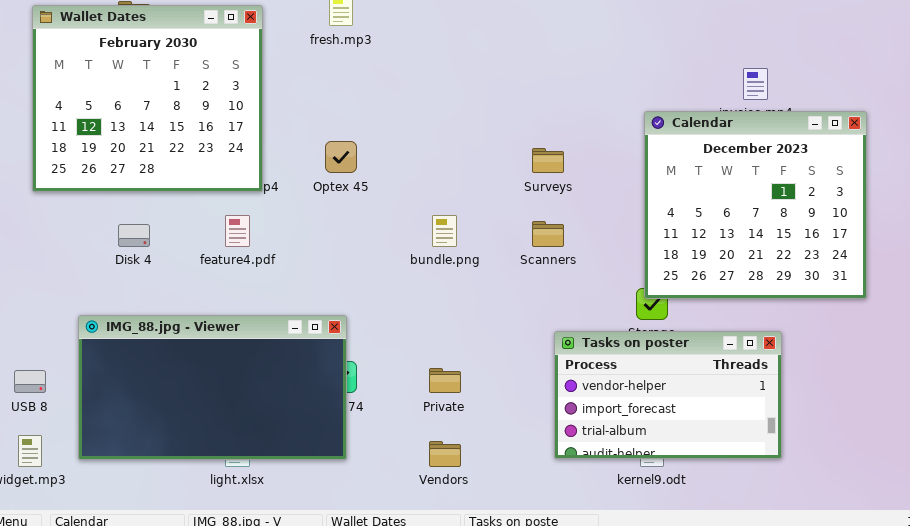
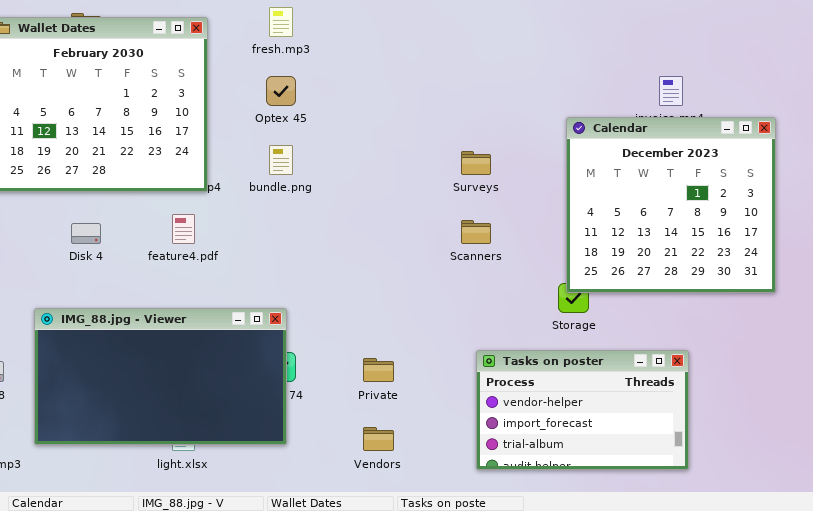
Optex 45: [325,141,357,173] -> [266,76,296,106], moved
bundle.png: [432,215,457,247] -> [269,145,293,175], moved
Tasks on poster: [554,331,782,459] -> [476,350,689,470], moved

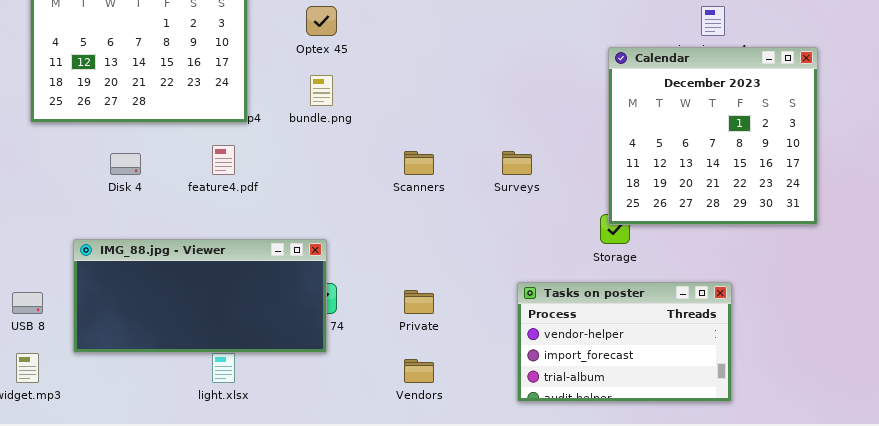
Surveys: [461,151,491,175] -> [502,151,532,175], moved
Scanners: [461,220,491,244] -> [404,151,434,175], moved
IMG_88.jpg - Viewer: [34,308,287,445] -> [73,239,327,353], resized

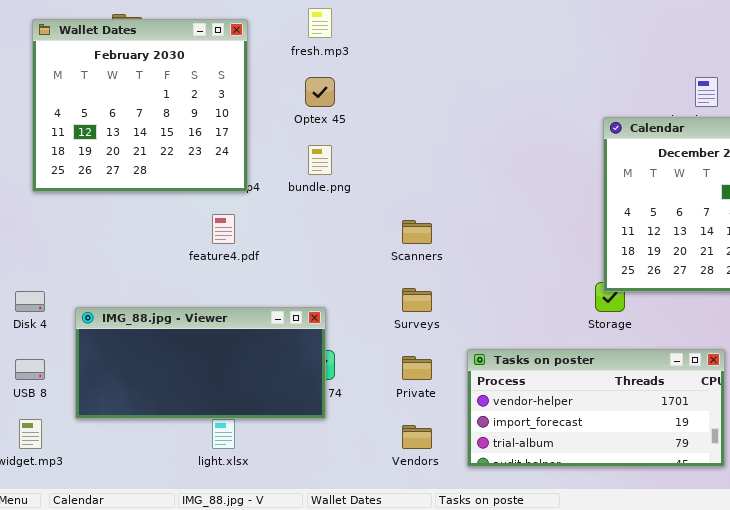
Surveys: [502,151,532,175] -> [402,288,432,312], moved
Disk 4: [110,153,141,175] -> [15,291,45,312], moved
Tasks on poster: [517,282,732,402] -> [467,349,725,467], resized

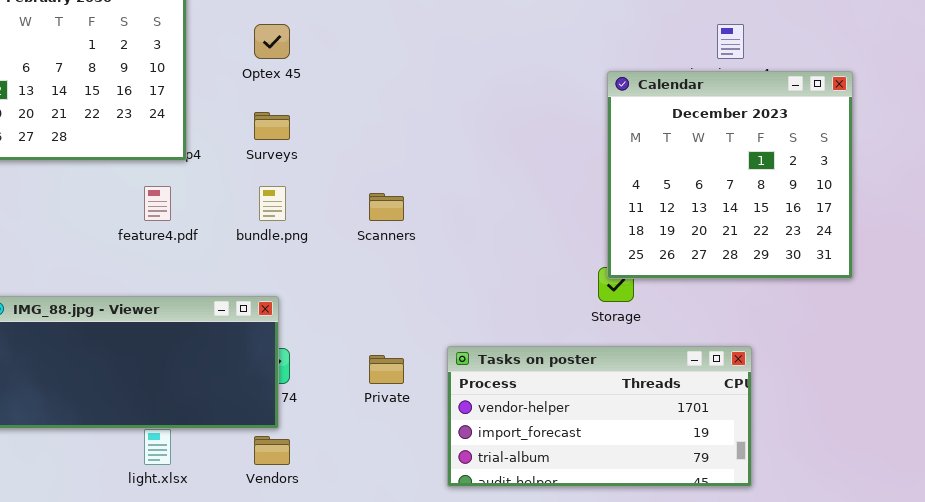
bundle.png: [308,145,332,175] -> [259,186,286,221], moved
Surveys: [402,288,432,312] -> [254,112,290,140], moved
Vendors: [402,425,432,449] -> [254,436,290,465], moved

